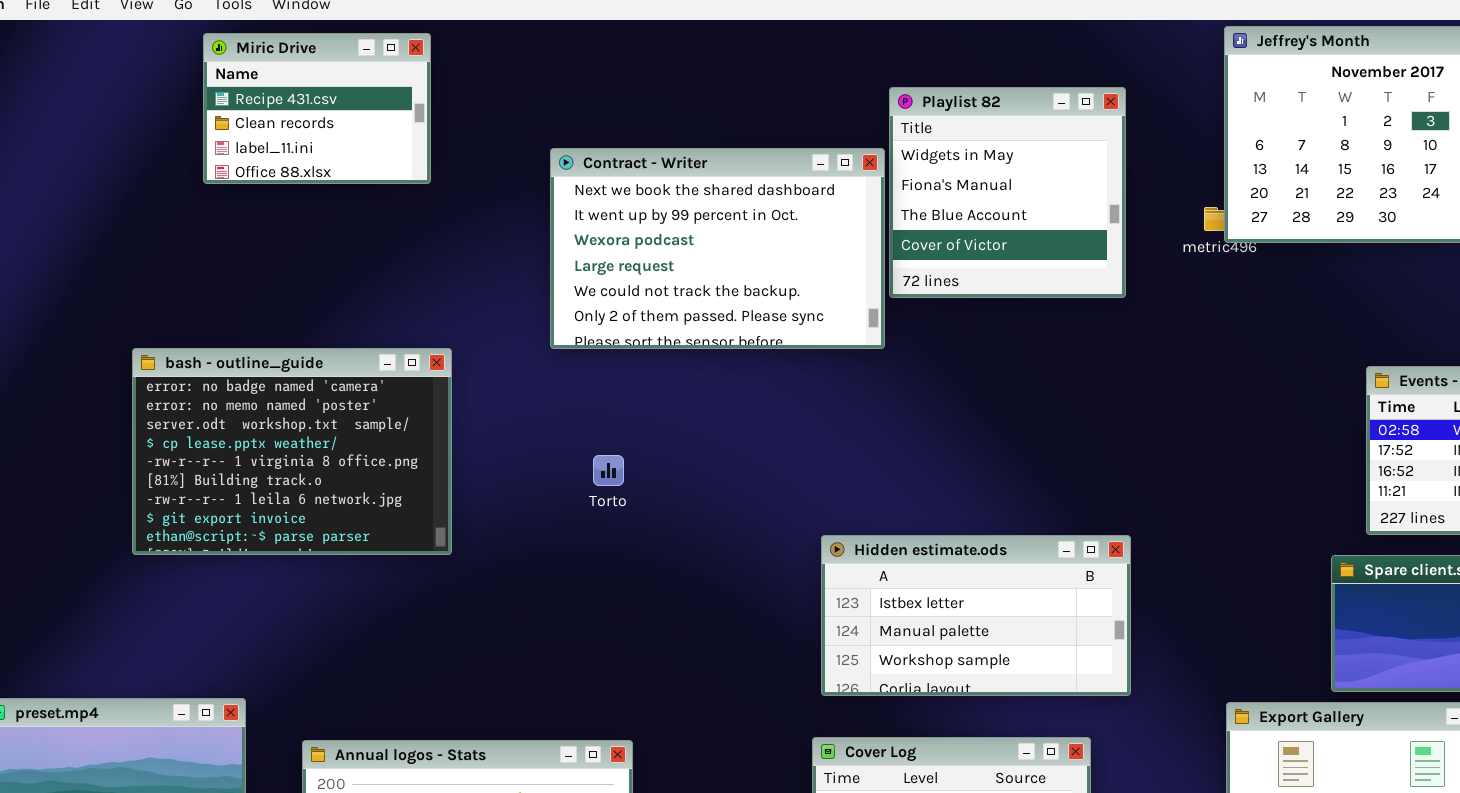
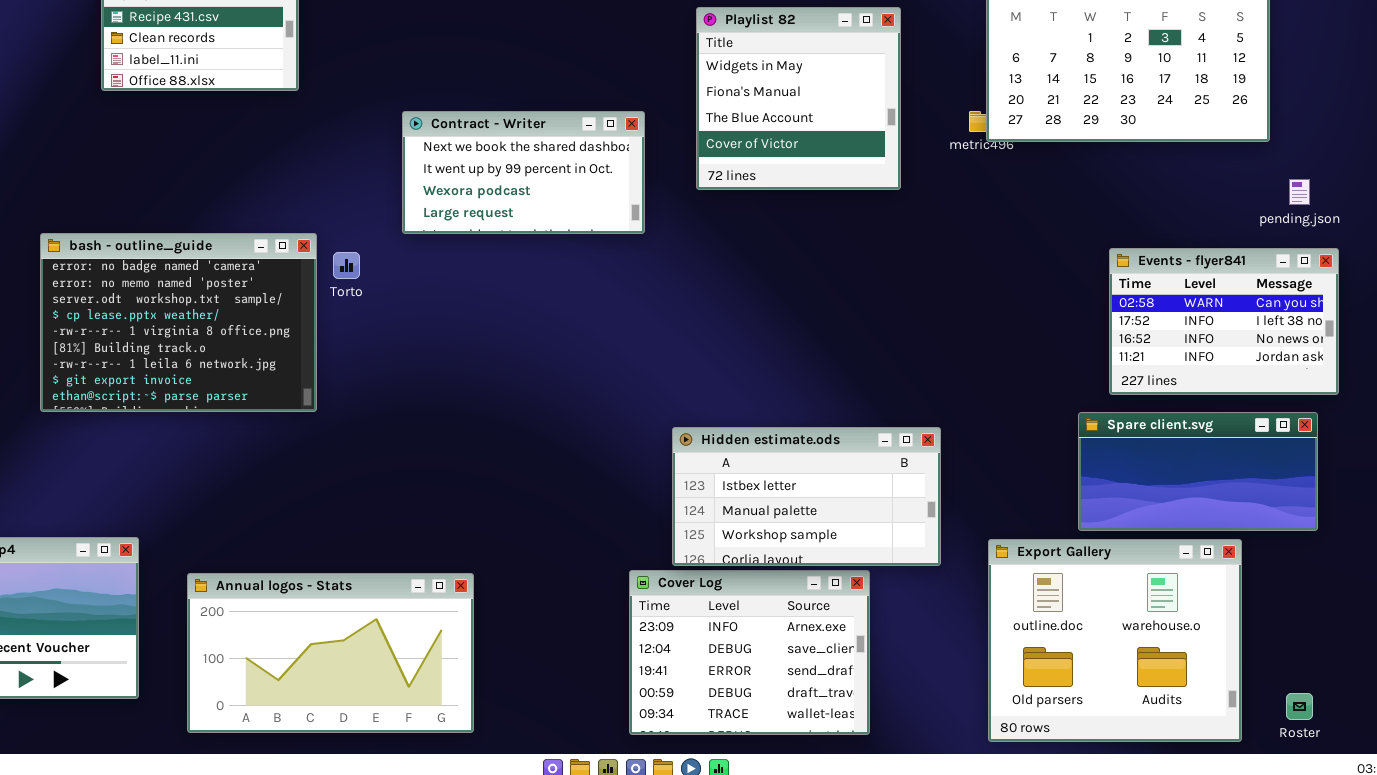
Contract - Writer: [550,148,885,349] -> [402,111,645,234], resized
Torto: [593,455,624,486] -> [333,252,360,279], moved
Hidden estimate.ods: [821,535,1131,696] -> [672,427,941,566], moved

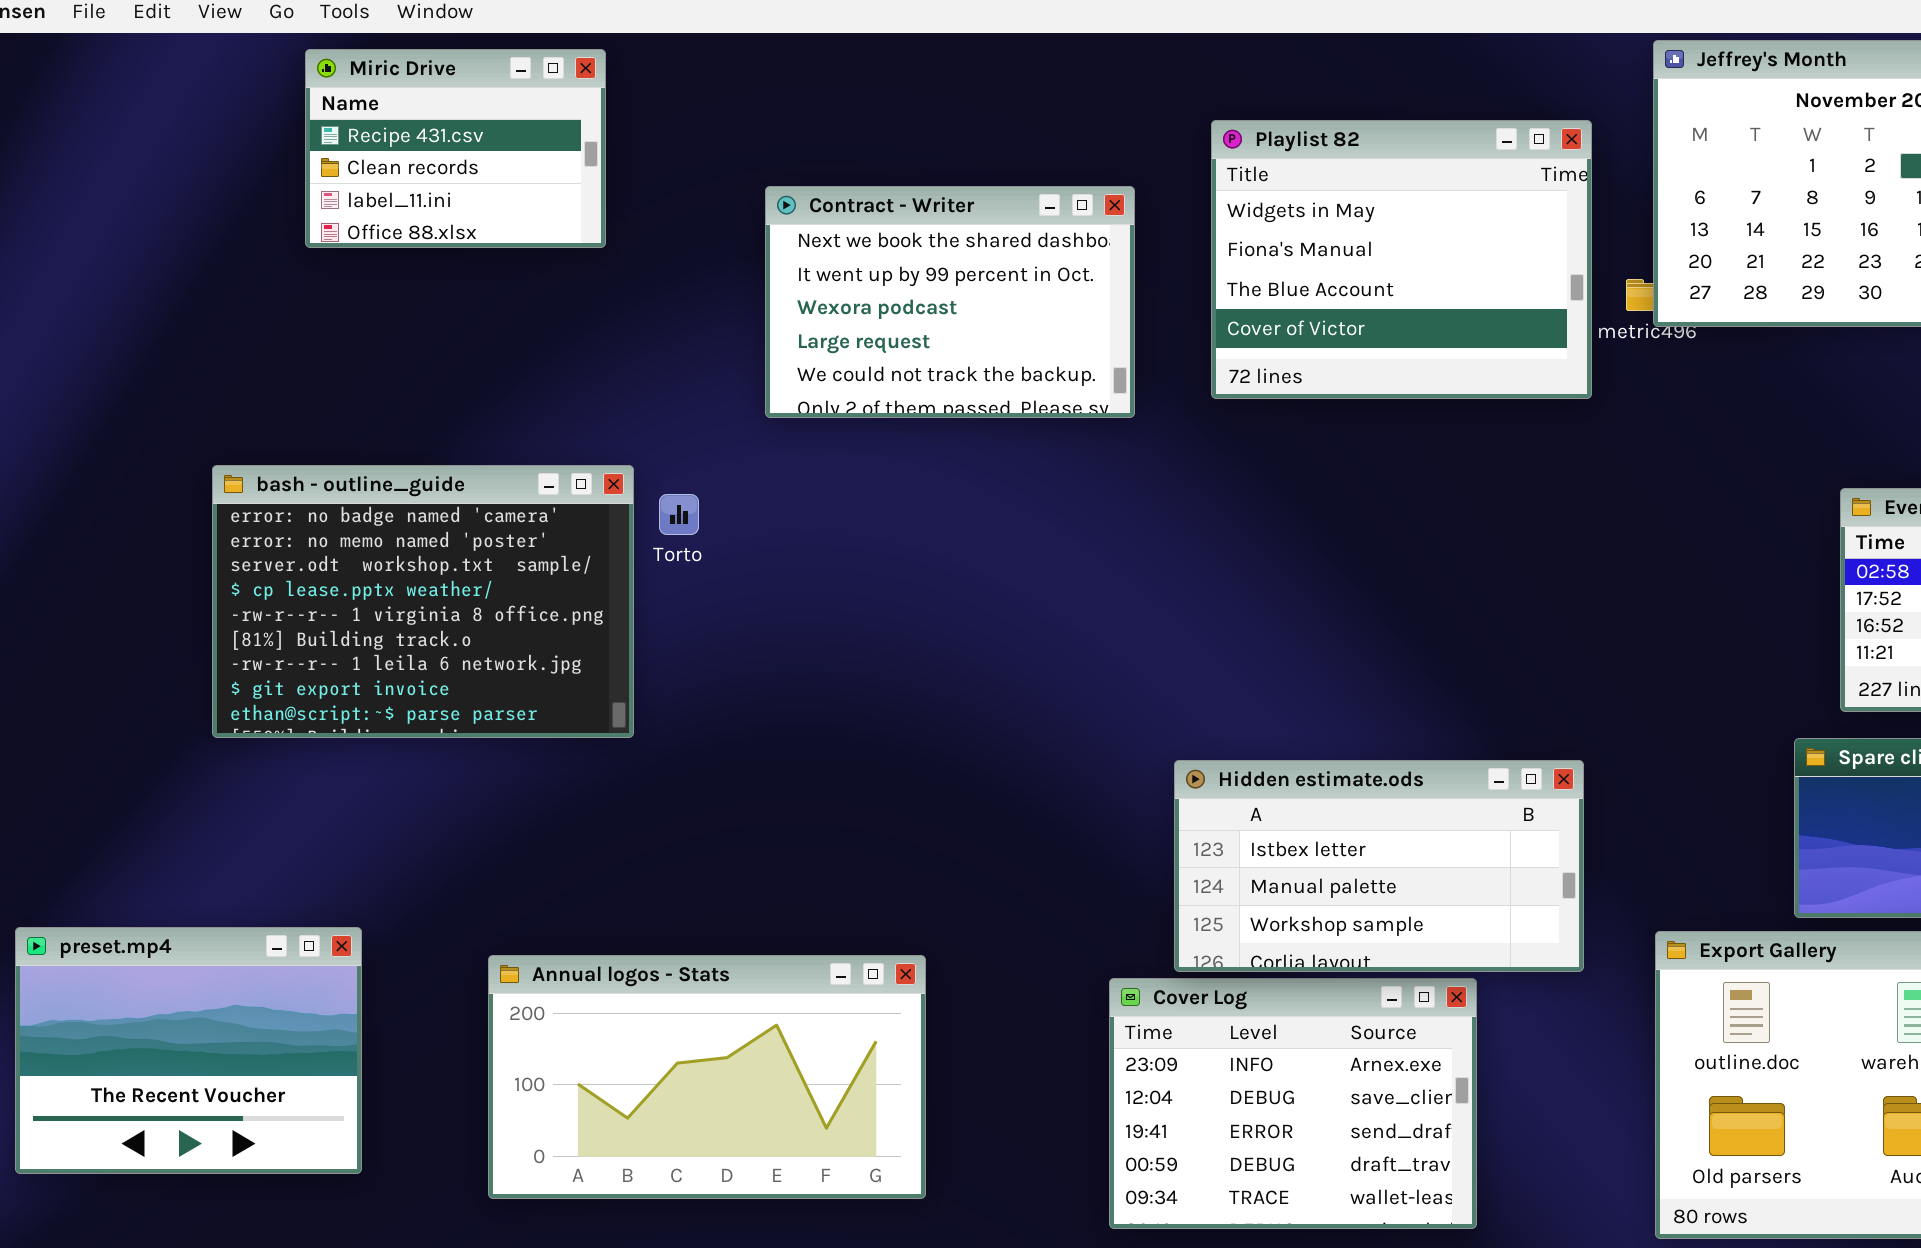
Playlist 82: [696,7,901,190] -> [1211,120,1592,399], resized
Contract - Writer: [402,111,645,234] -> [765,186,1135,418], moved, resized
Annual logos - Stats: [187,573,474,733] -> [488,955,926,1199], moved

